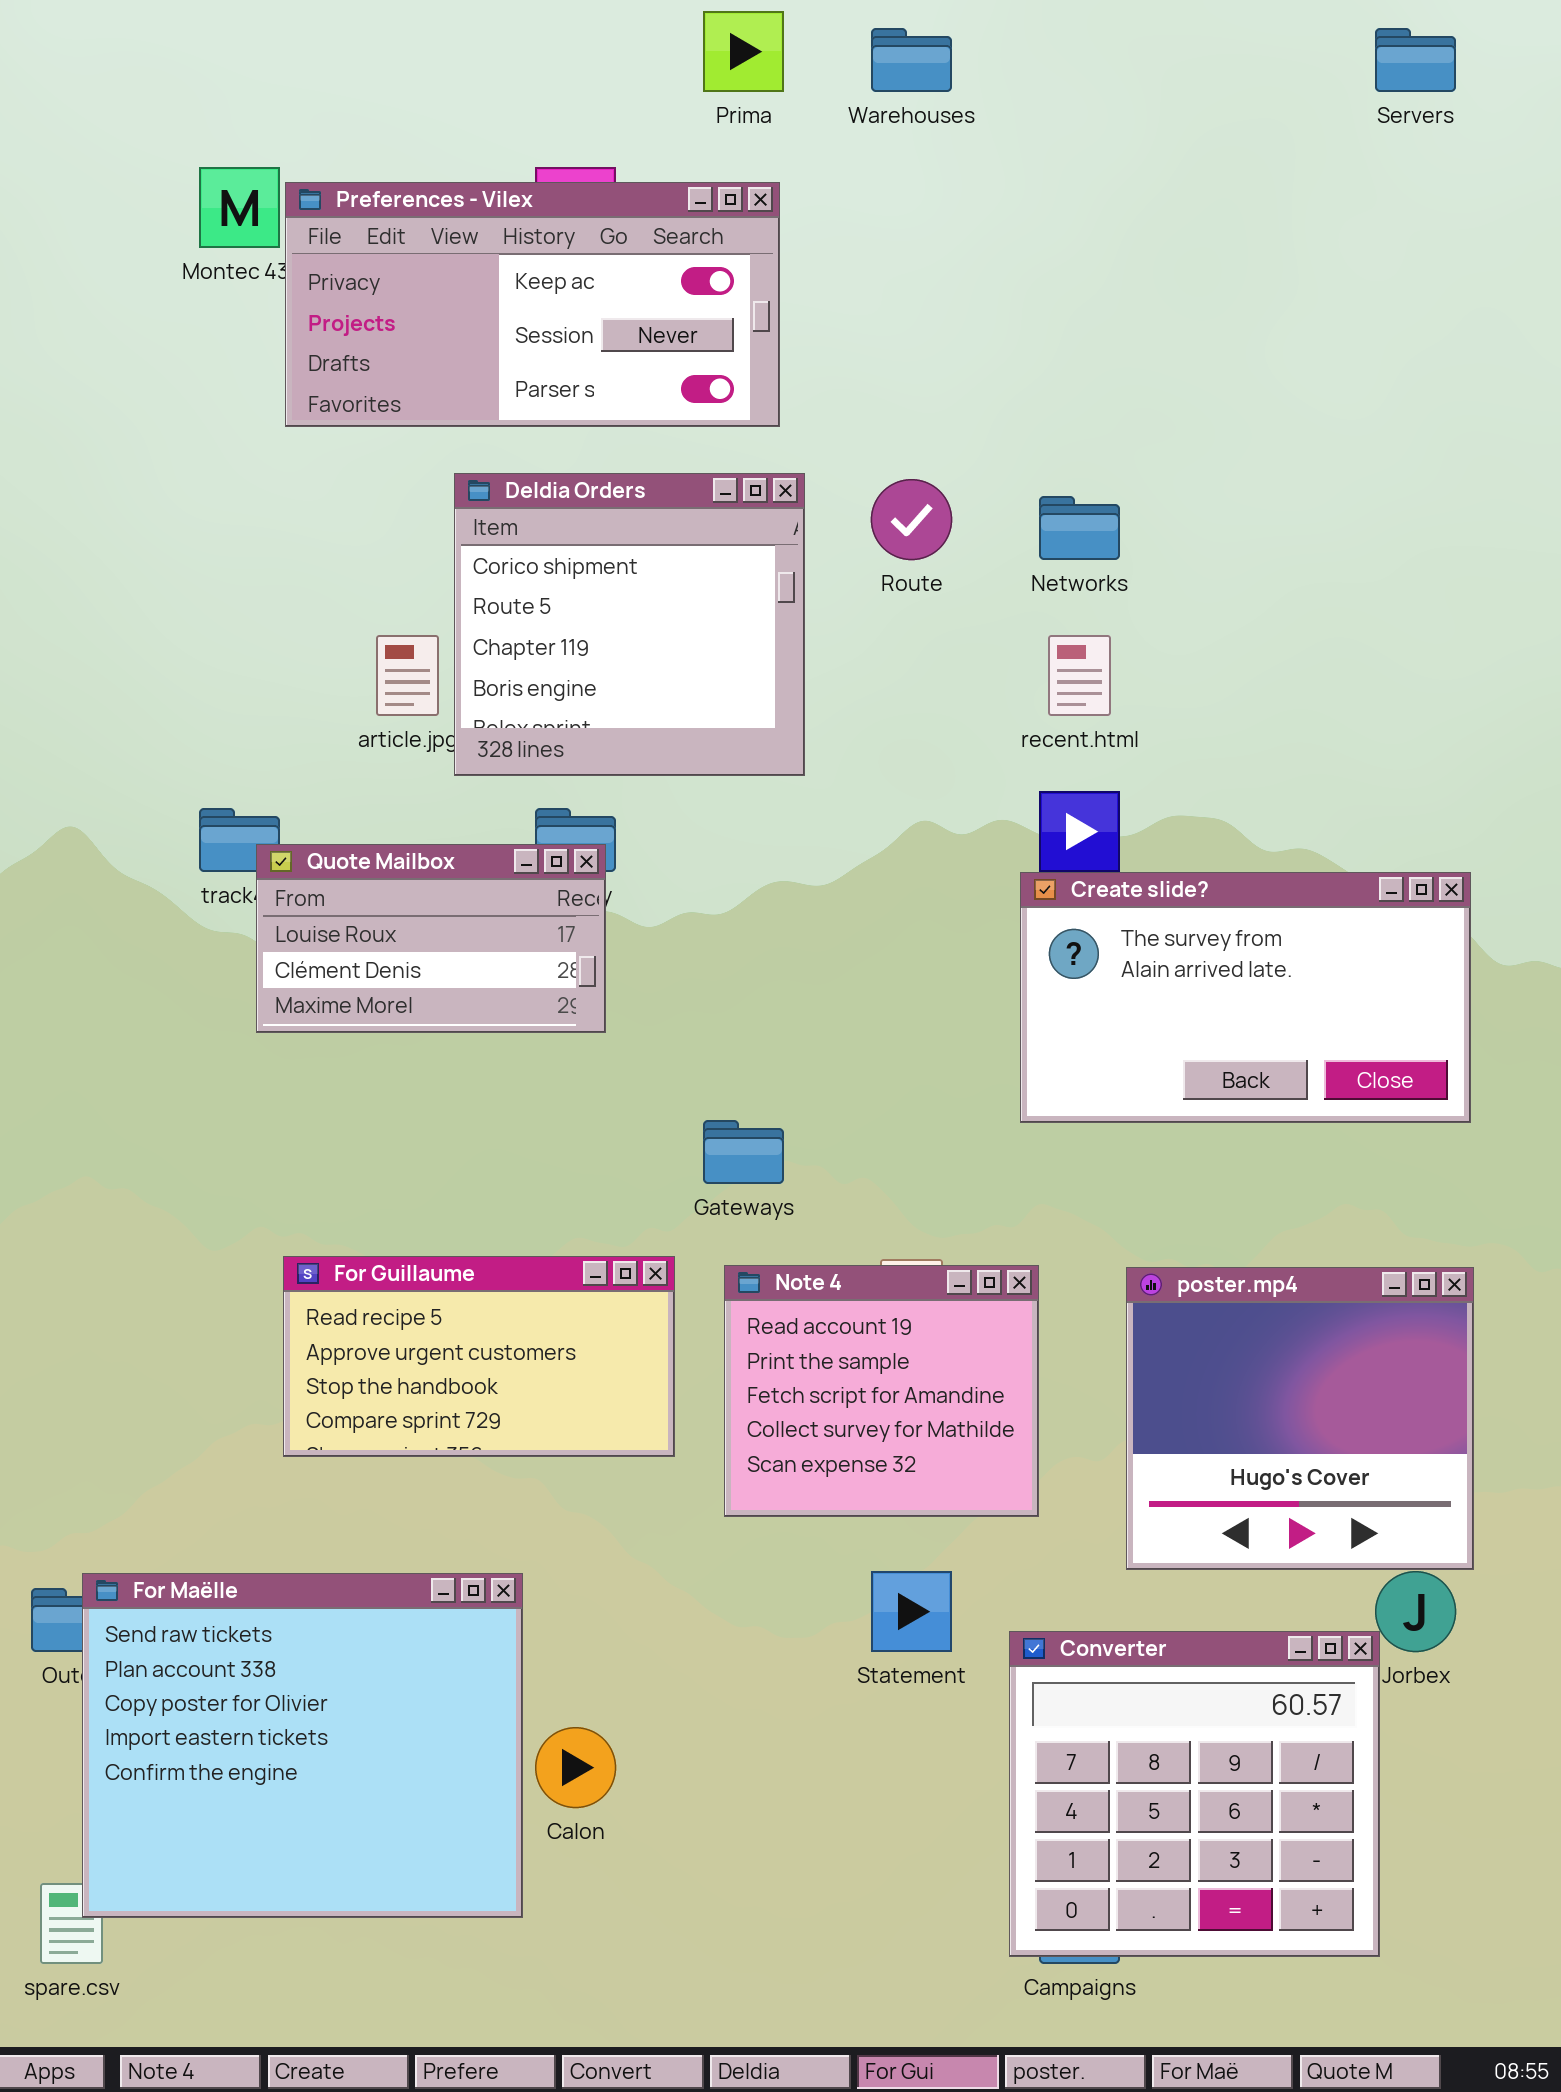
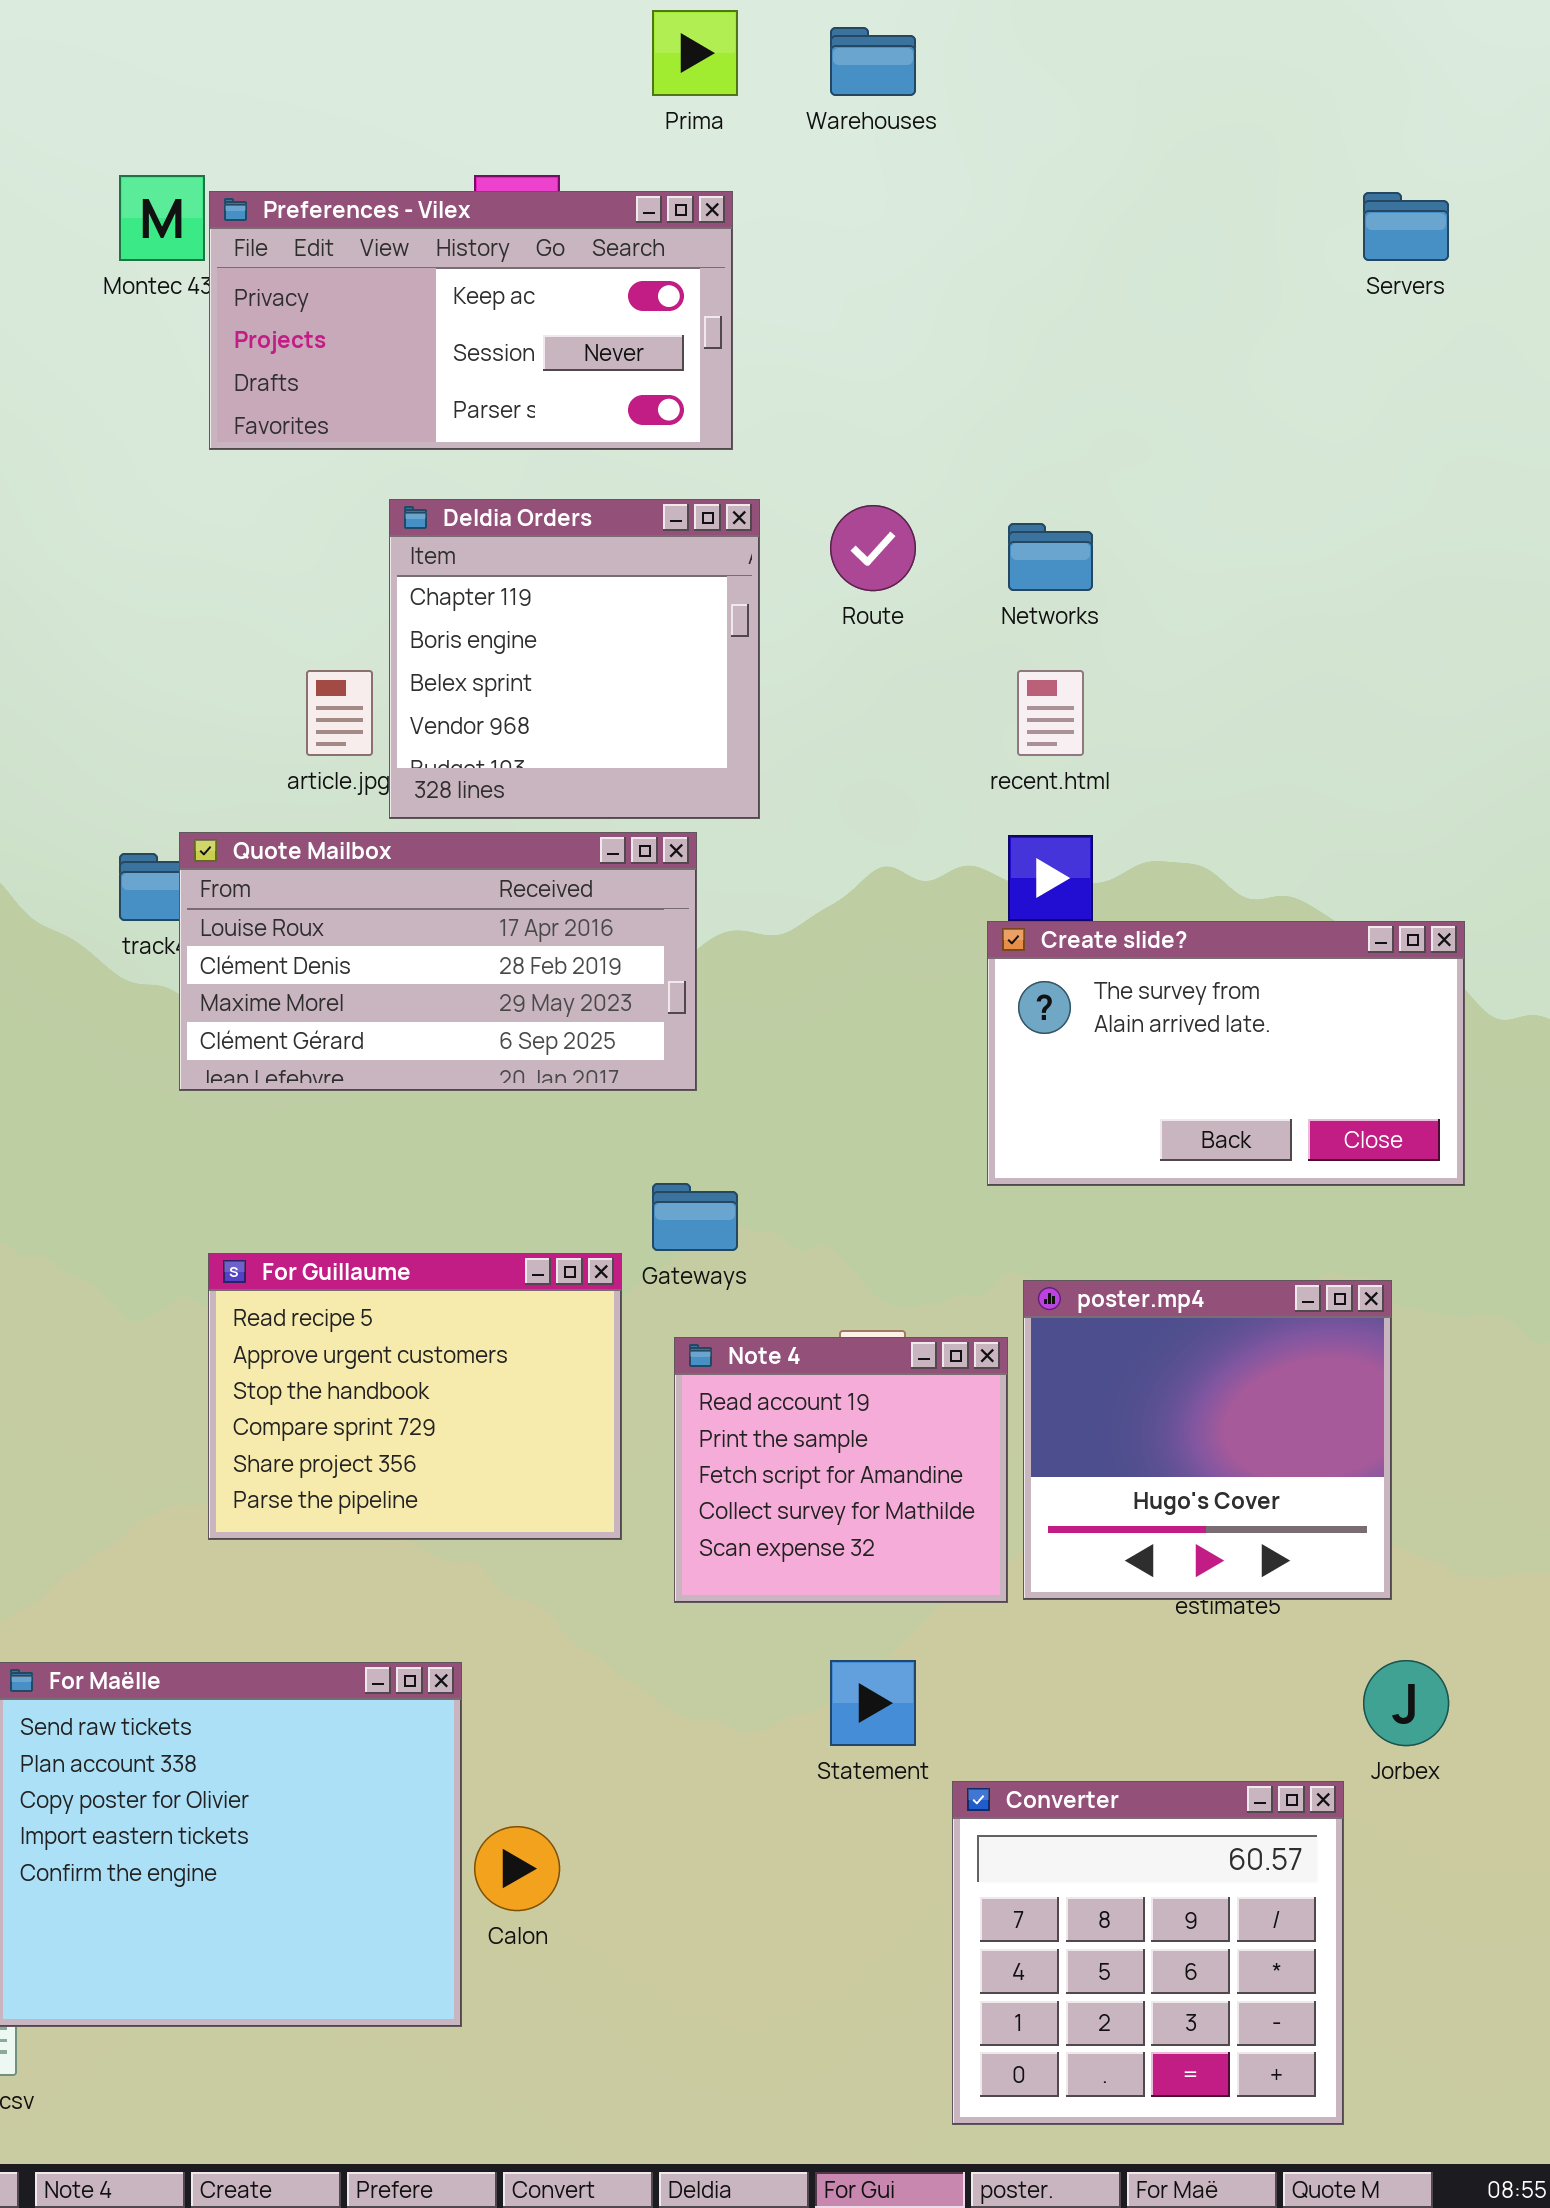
Servers: [1375,28,1456,92] -> [1363,192,1449,261], moved
Deldia Orders: [454,473,805,776] -> [389,499,760,819], scrolled down 2 rows
Quote Mailbox: [256,844,606,1033] -> [179,832,697,1091], resized
For Guillaume: [283,1256,675,1457] -> [208,1253,622,1540], resized
poster.mp4: [1126,1267,1474,1570] -> [1023,1280,1392,1600], moved
Converter: [1009,1631,1380,1957] -> [952,1781,1344,2125], moved

